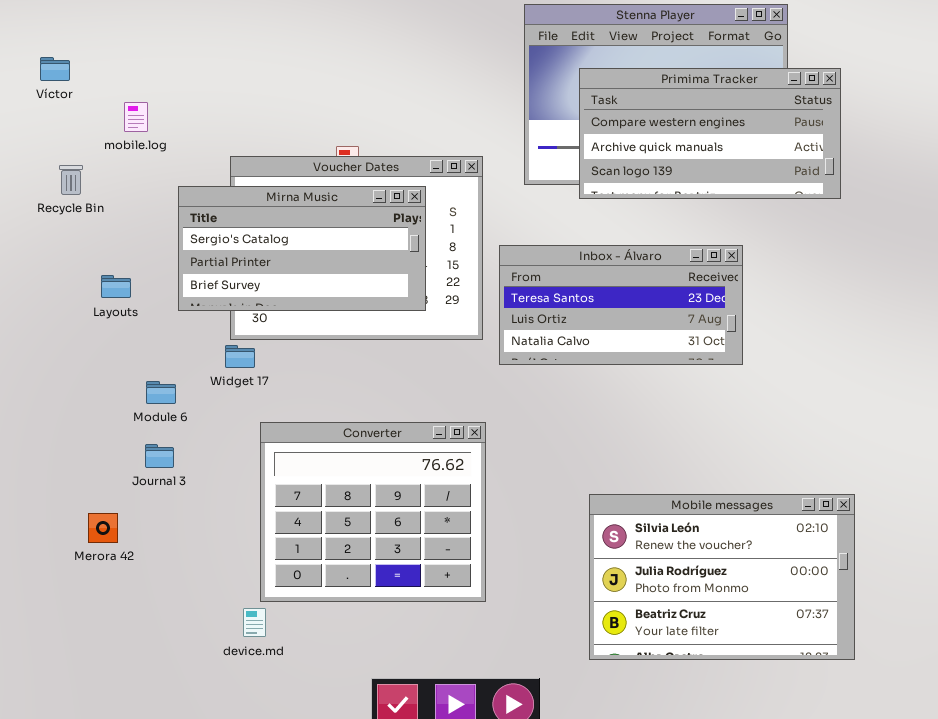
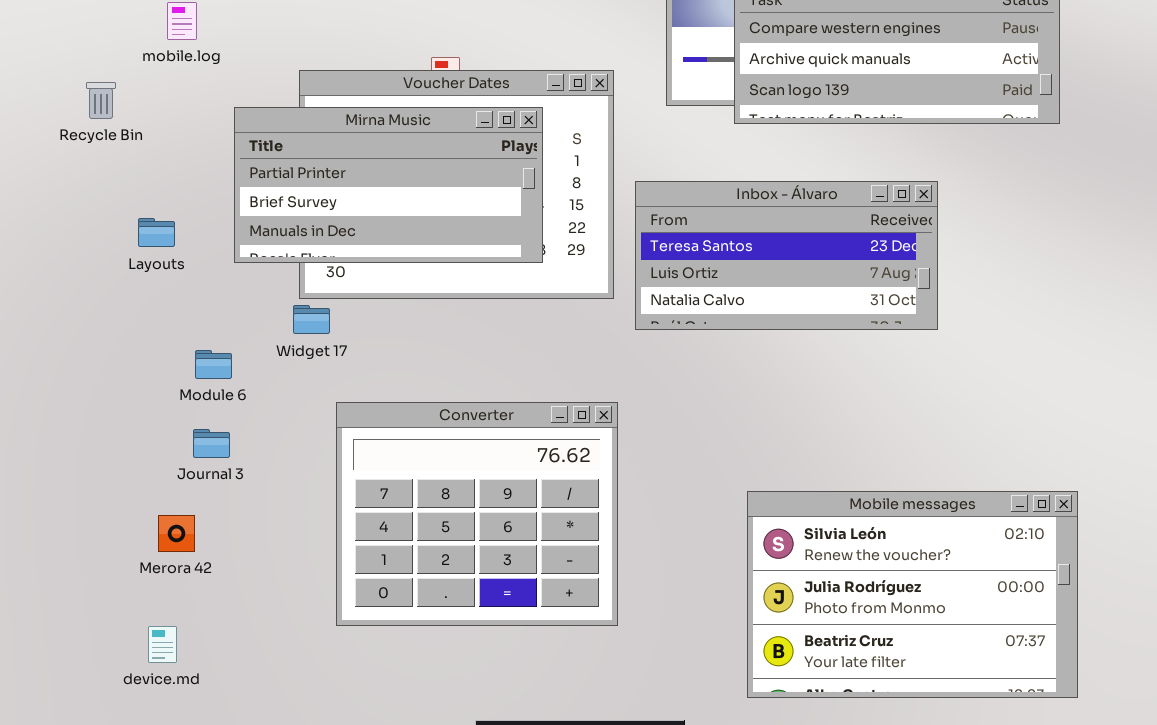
Mirna Music: [178,186,426,311] -> [234,107,543,263], scrolled down 1 row
Merora 42: [88,513,118,543] -> [158,515,195,552], moved
device.md: [243,608,266,637] -> [148,626,177,663], moved

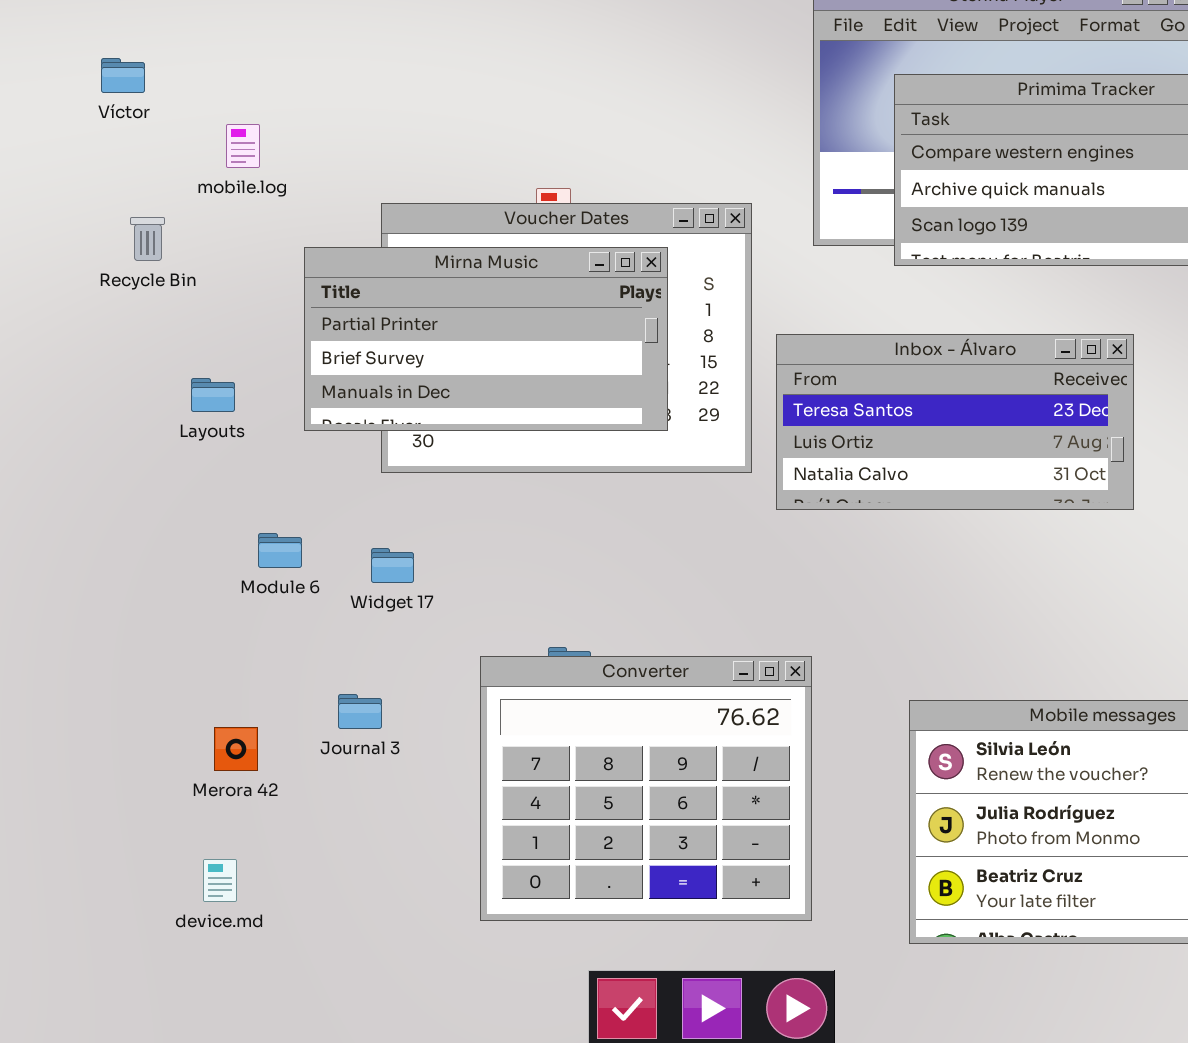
Widget 17: [293,305,330,334] -> [371,548,414,583], moved
Converter: [336,402,618,626] -> [480,656,812,921], moved
Journal 3: [193,429,230,458] -> [338,694,382,729], moved

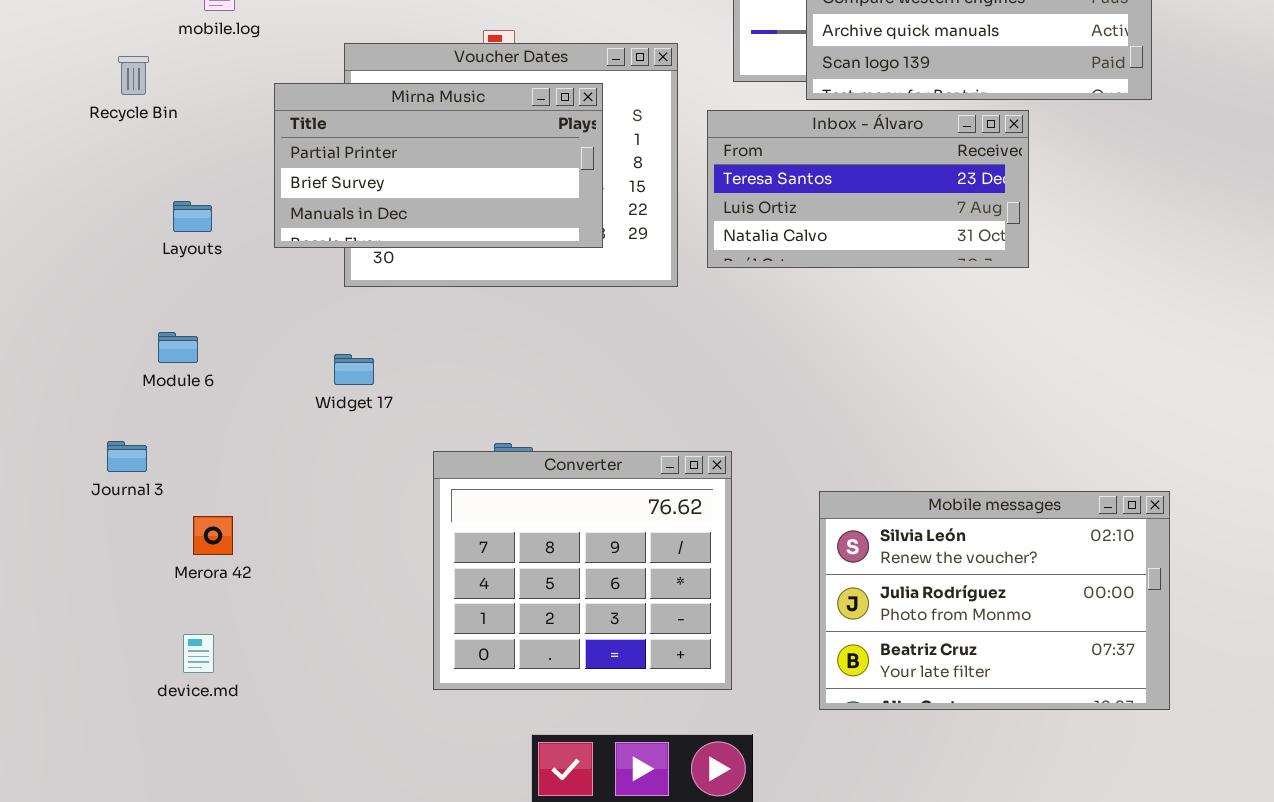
Inbox - Álvaro: [776,334,1134,510] -> [707,110,1029,268], moved
Module 6: [258,533,302,568] -> [158,332,198,363], moved
Journal 3: [338,694,382,729] -> [107,441,147,472], moved

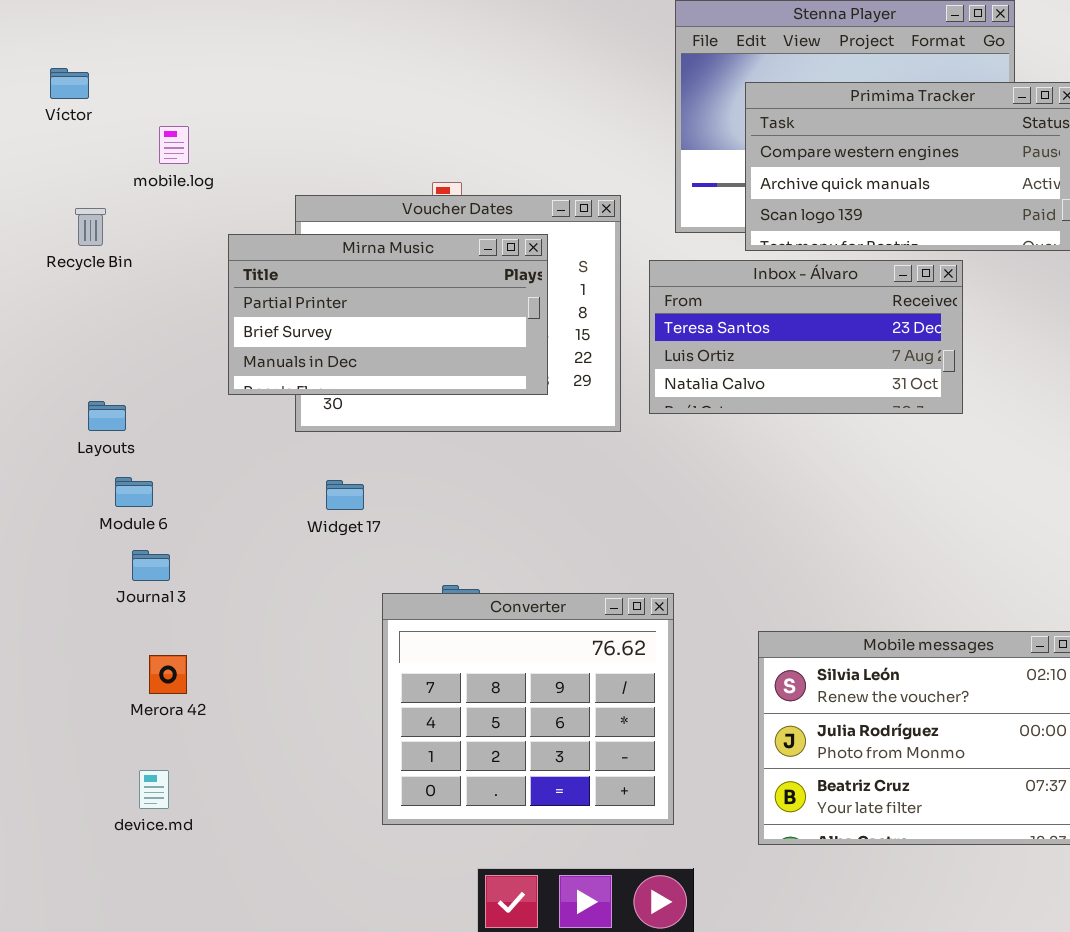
Layouts: [173,201,212,232] -> [88,401,126,431], moved
Widget 17: [334,354,374,385] -> [326,480,364,510], moved
Journal 3: [107,441,147,472] -> [132,550,170,581], moved

